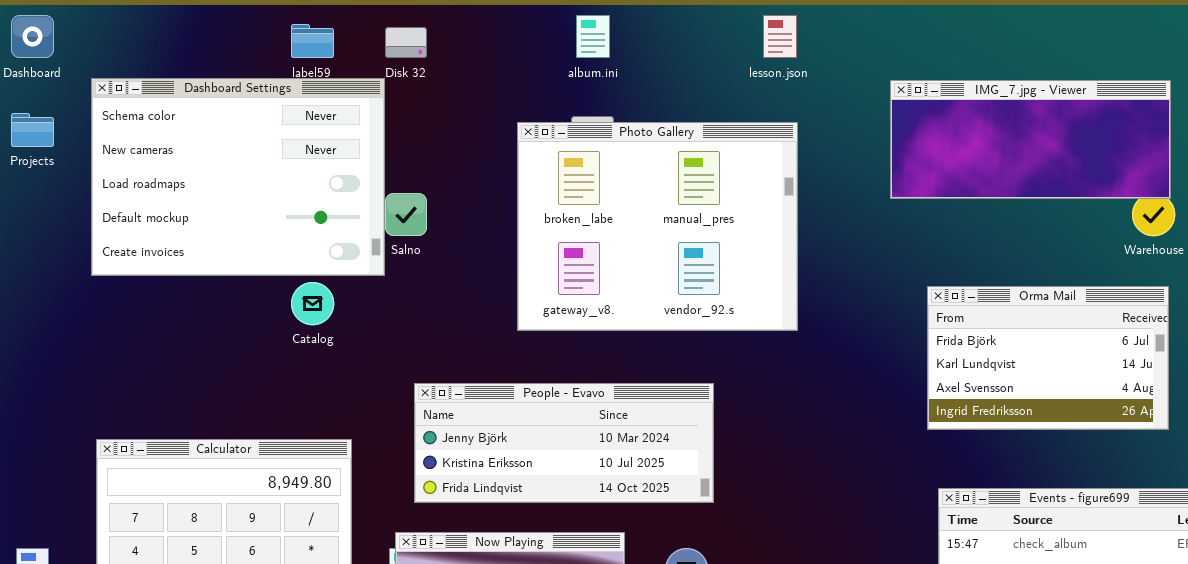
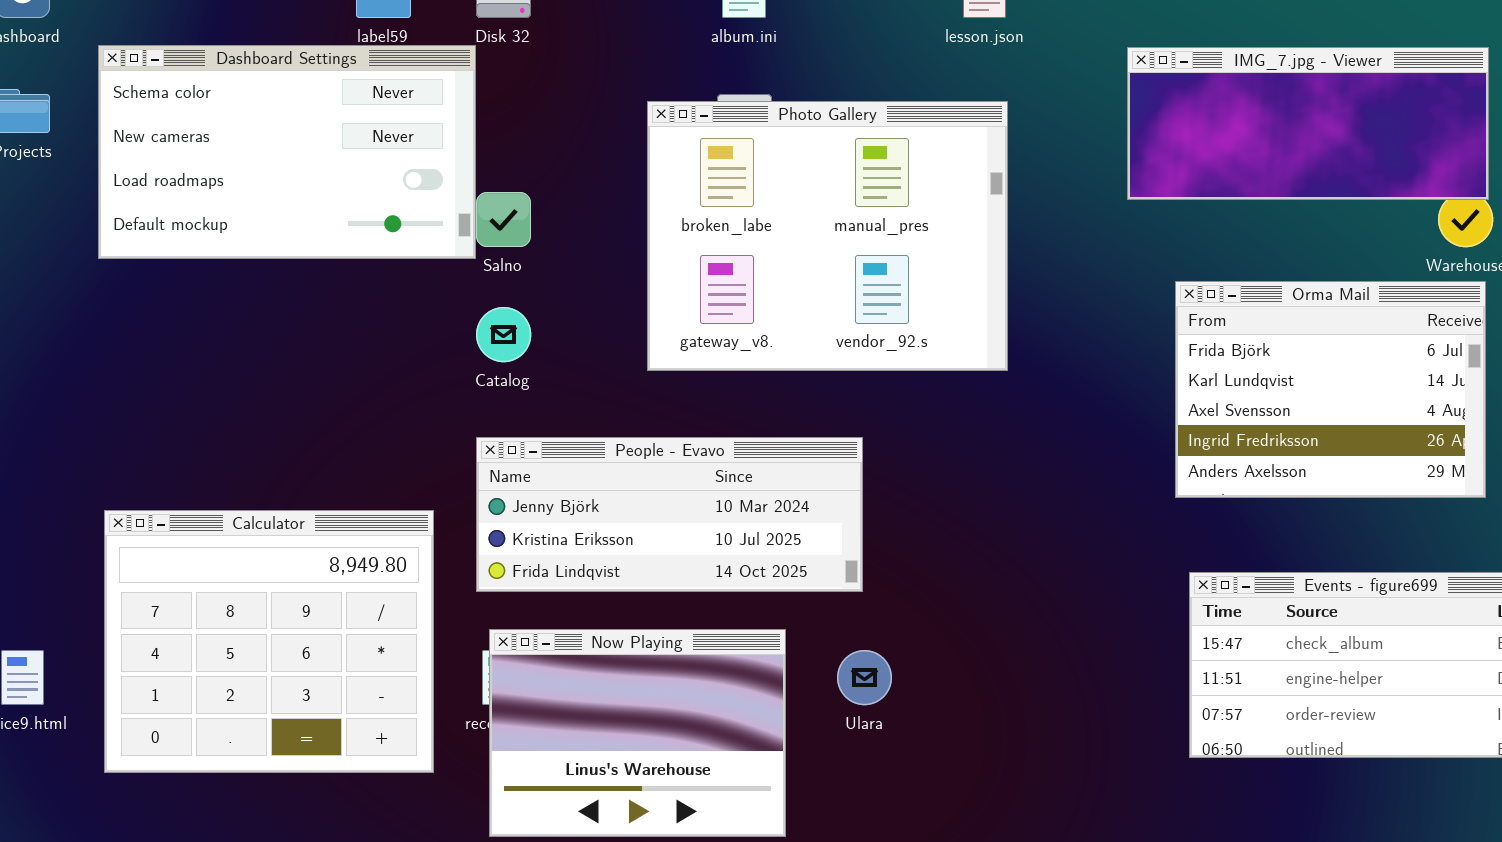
Dashboard Settings: [91,78,385,276] -> [98,45,476,259], resized
Catalog: [291,282,334,325] -> [476,307,531,362], moved
Orma Mail: [927,286,1169,430] -> [1175,281,1486,498], resized
People - Evavo: [414,383,714,503] -> [476,437,863,592], moved

